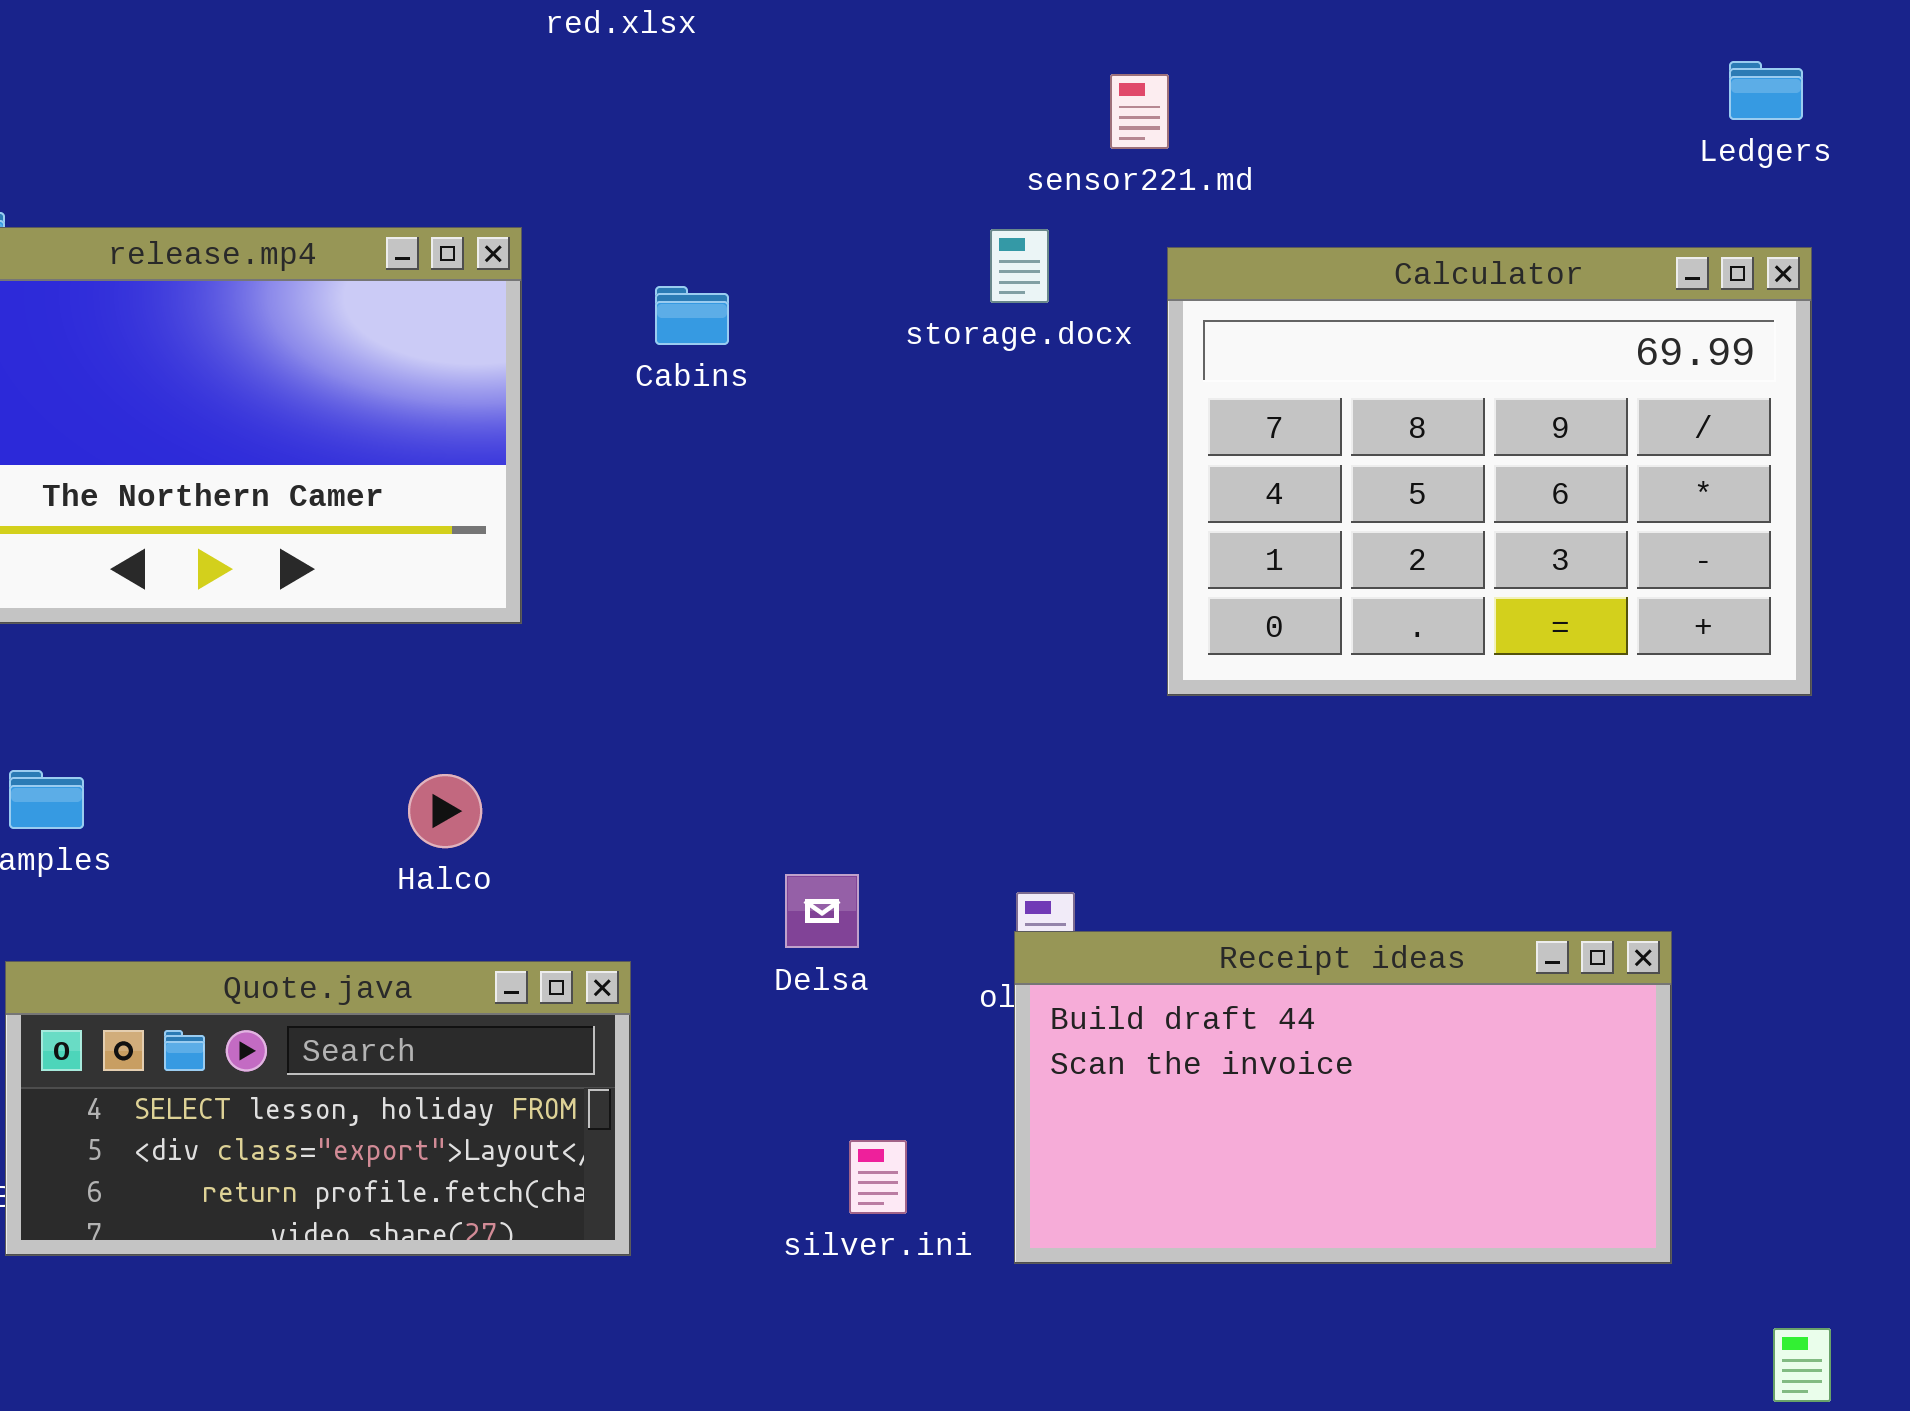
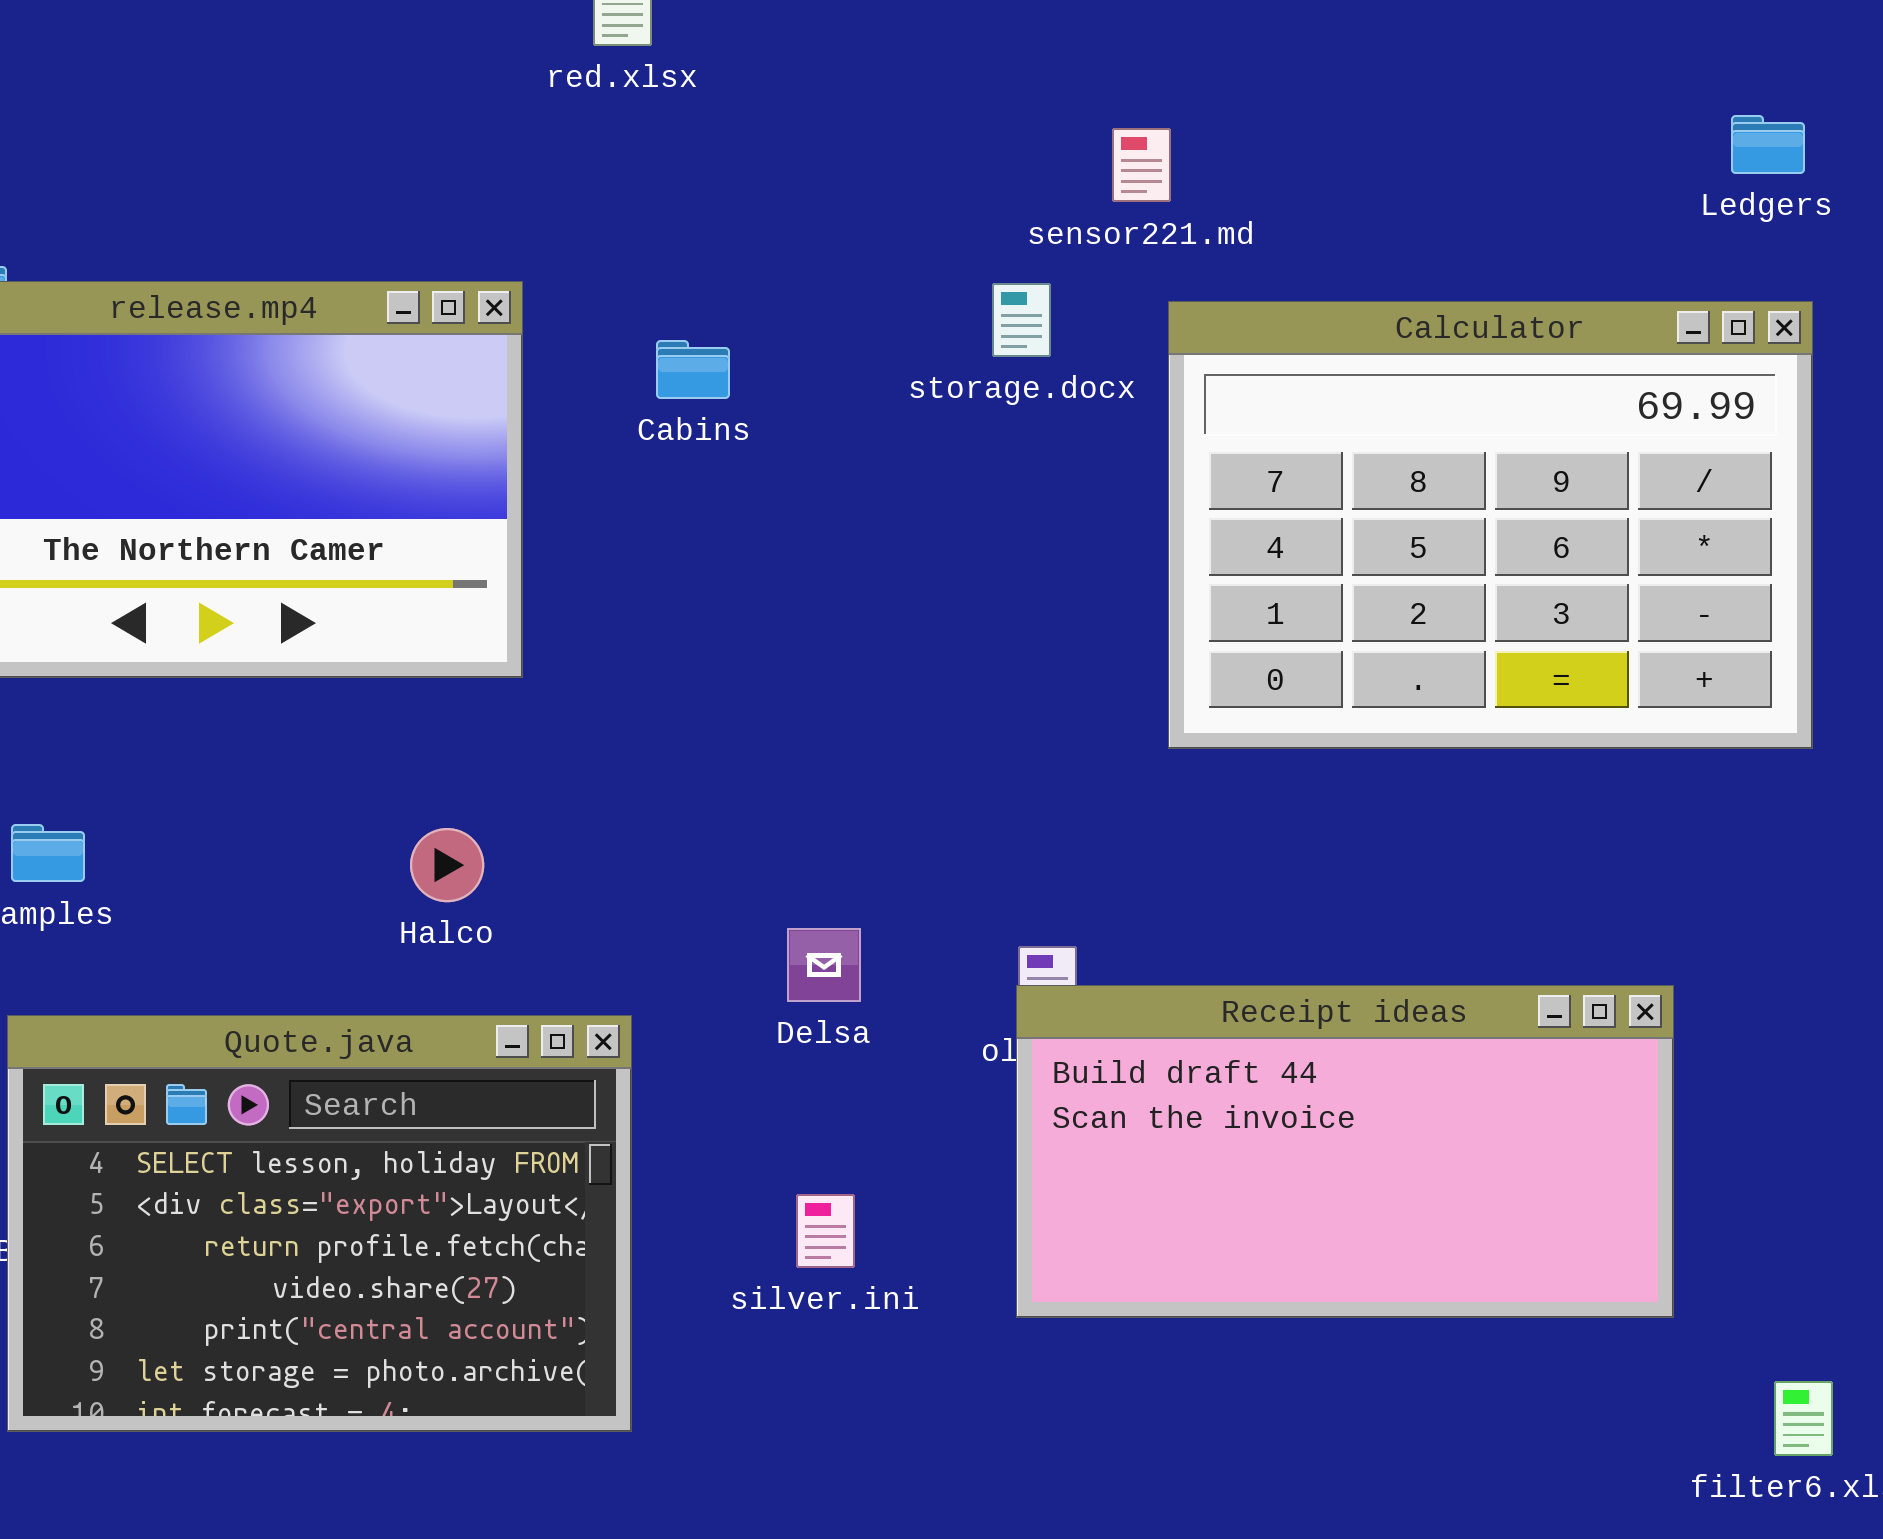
Quote.java: [5,961,631,1256] -> [7,1015,632,1432], resized
silver.ini: [849,1140,907,1214] -> [796,1194,855,1268], moved

